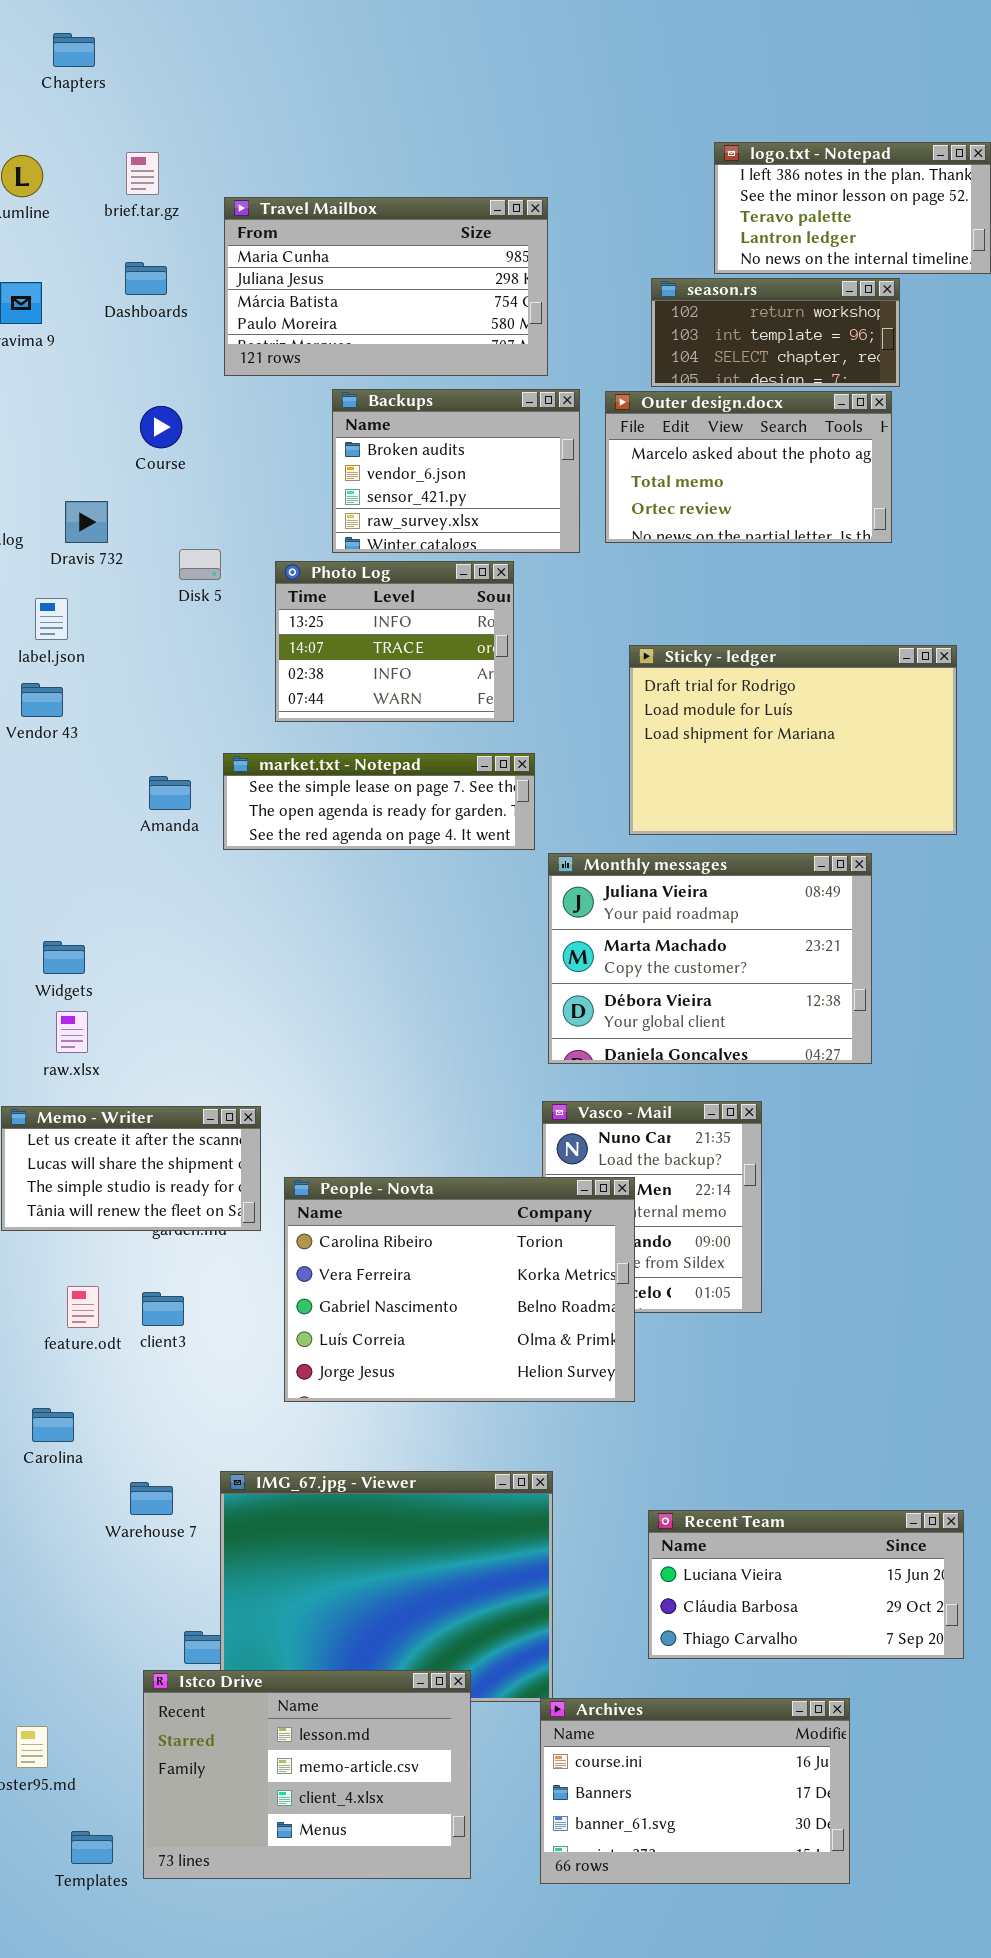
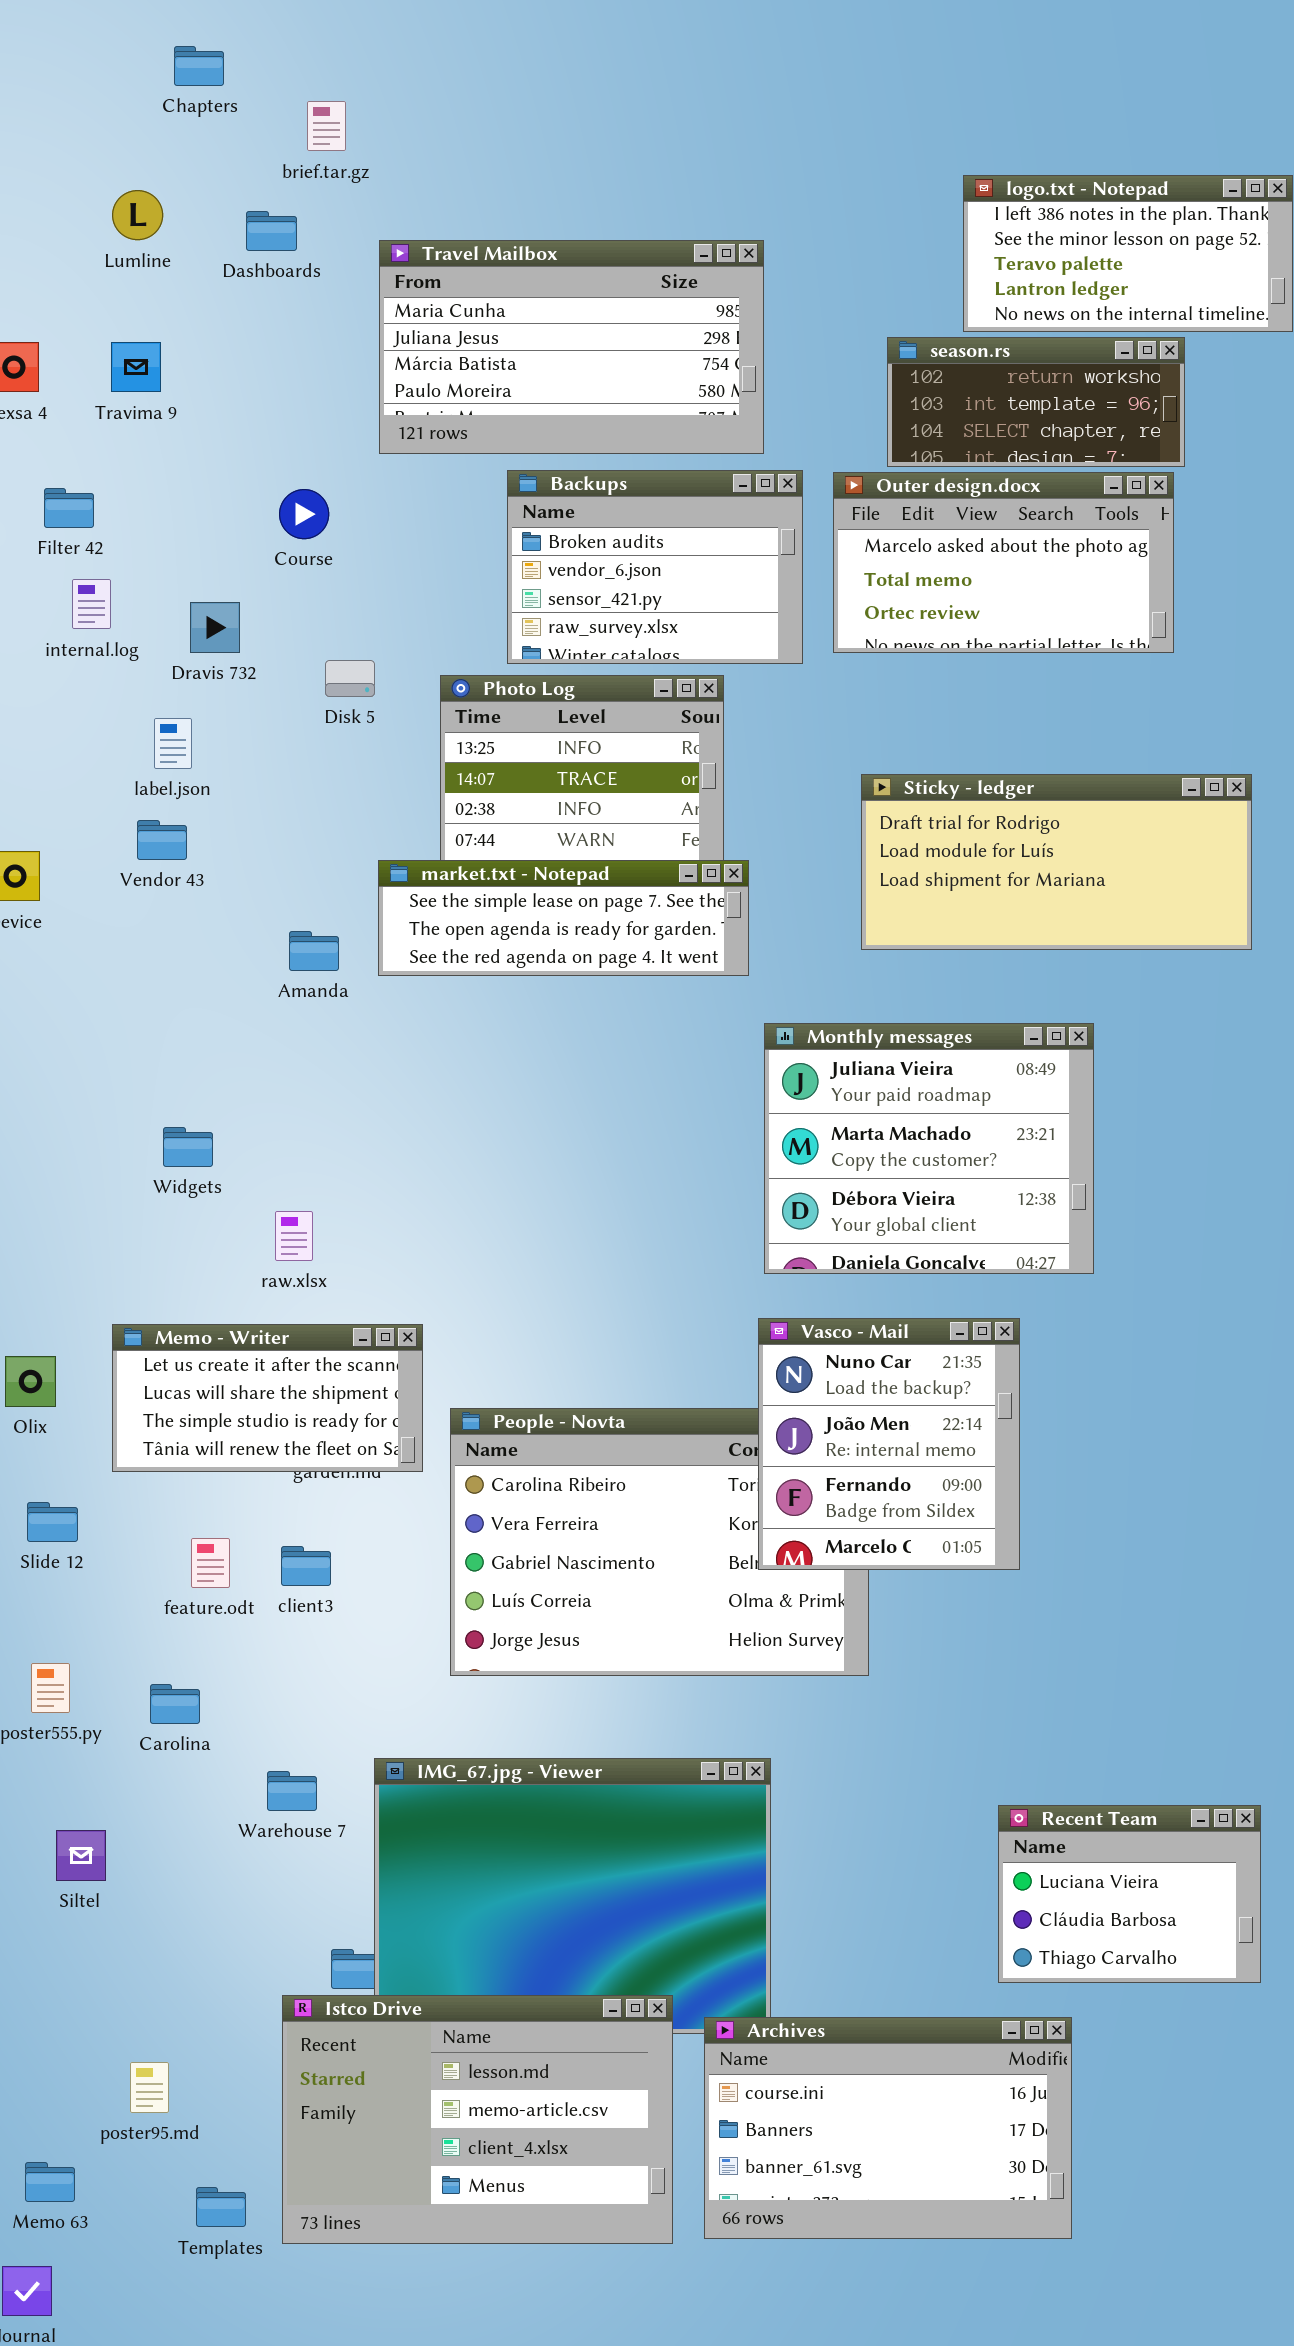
brief.tar.gz: [126,152,159,195] -> [307,101,346,151], moved
Dashboards: [125,262,167,295] -> [246,211,297,251], moved
Sticky - ledger: [629,645,957,835] -> [861,774,1252,950], resized
market.txt - Notepad: [223,753,535,850] -> [378,860,749,976], moved
Monthly messages: [548,853,872,1064] -> [764,1023,1094,1274], resized
raw.xlsx: [56,1011,88,1053] -> [275,1211,313,1261], moved
Vasco - Mail: [542,1101,762,1313] -> [758,1318,1020,1570], raised
Recent Team: [648,1510,964,1659] -> [998,1805,1261,1983], resized
Archives: [540,1698,850,1884] -> [704,2017,1072,2239], moved

